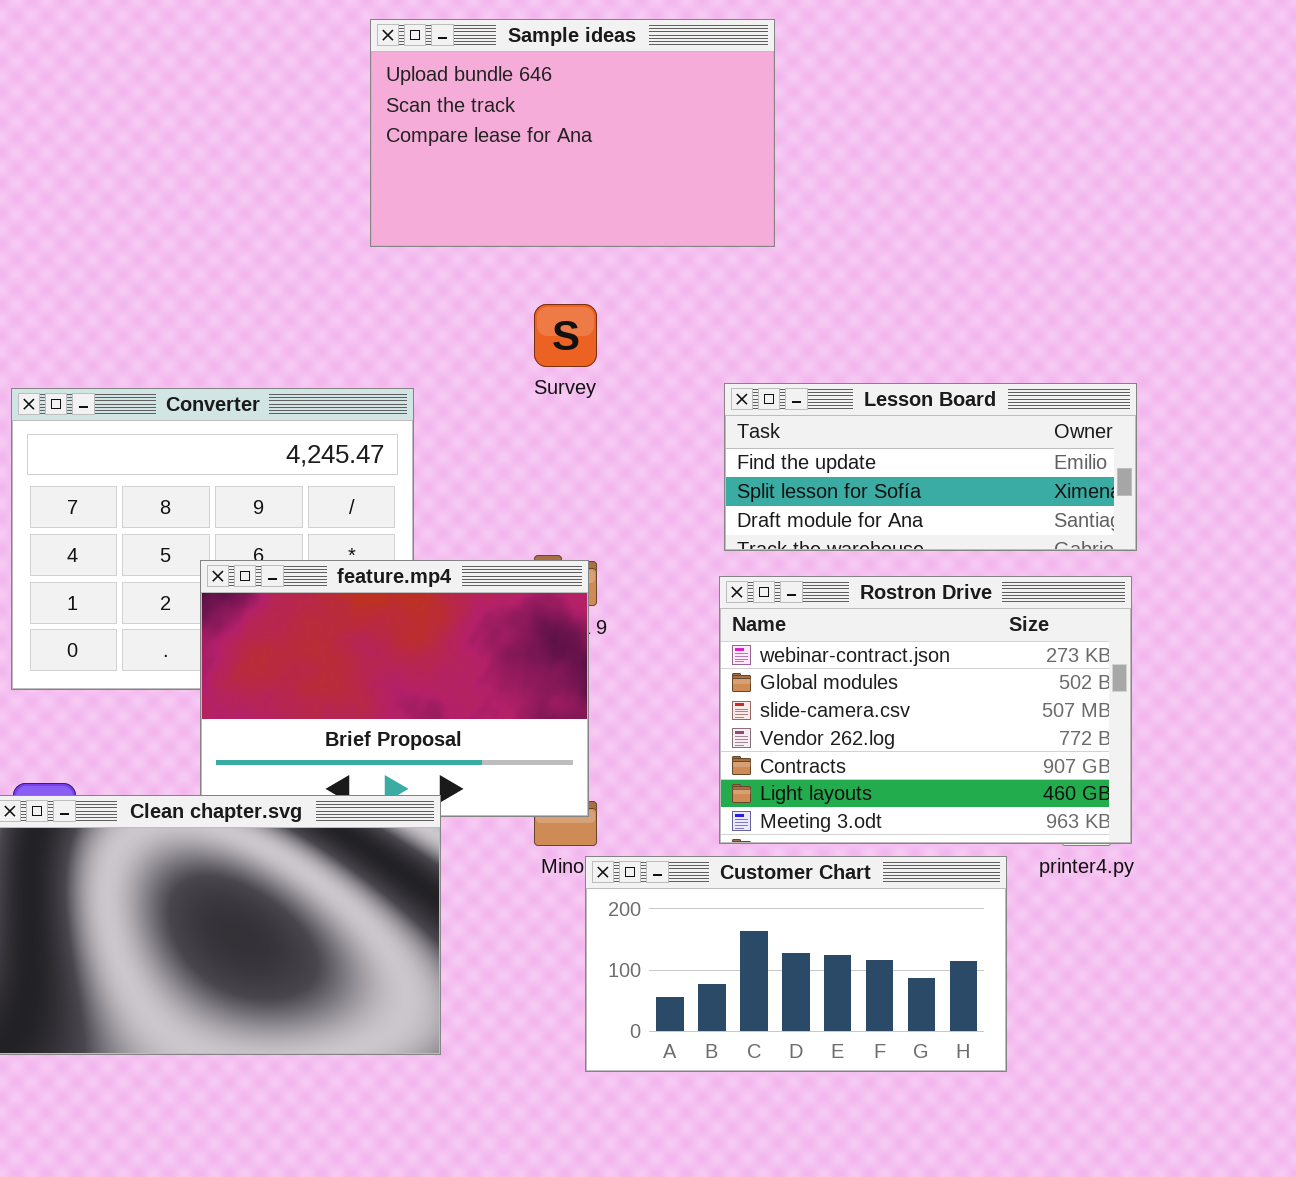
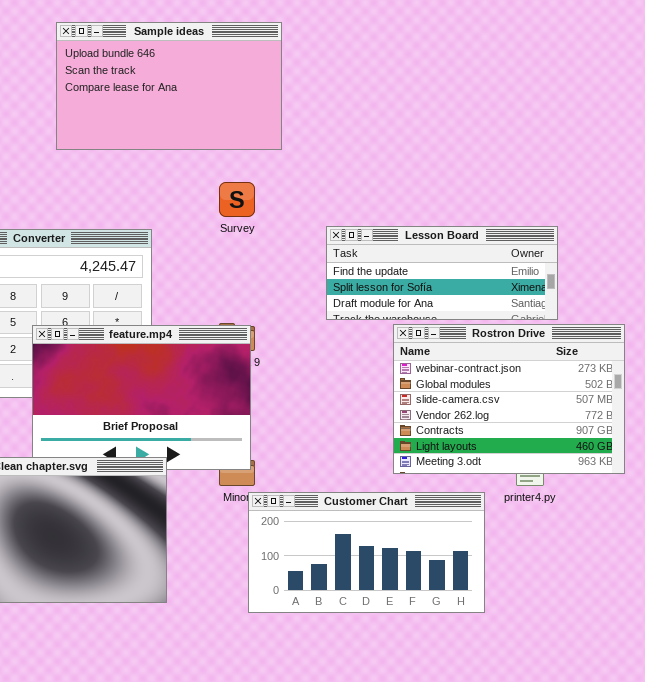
Sample ideas: [370,19,775,247] -> [56,22,282,150], moved
Rostron Drive: [719,576,1132,844] -> [393,324,625,474], moved

